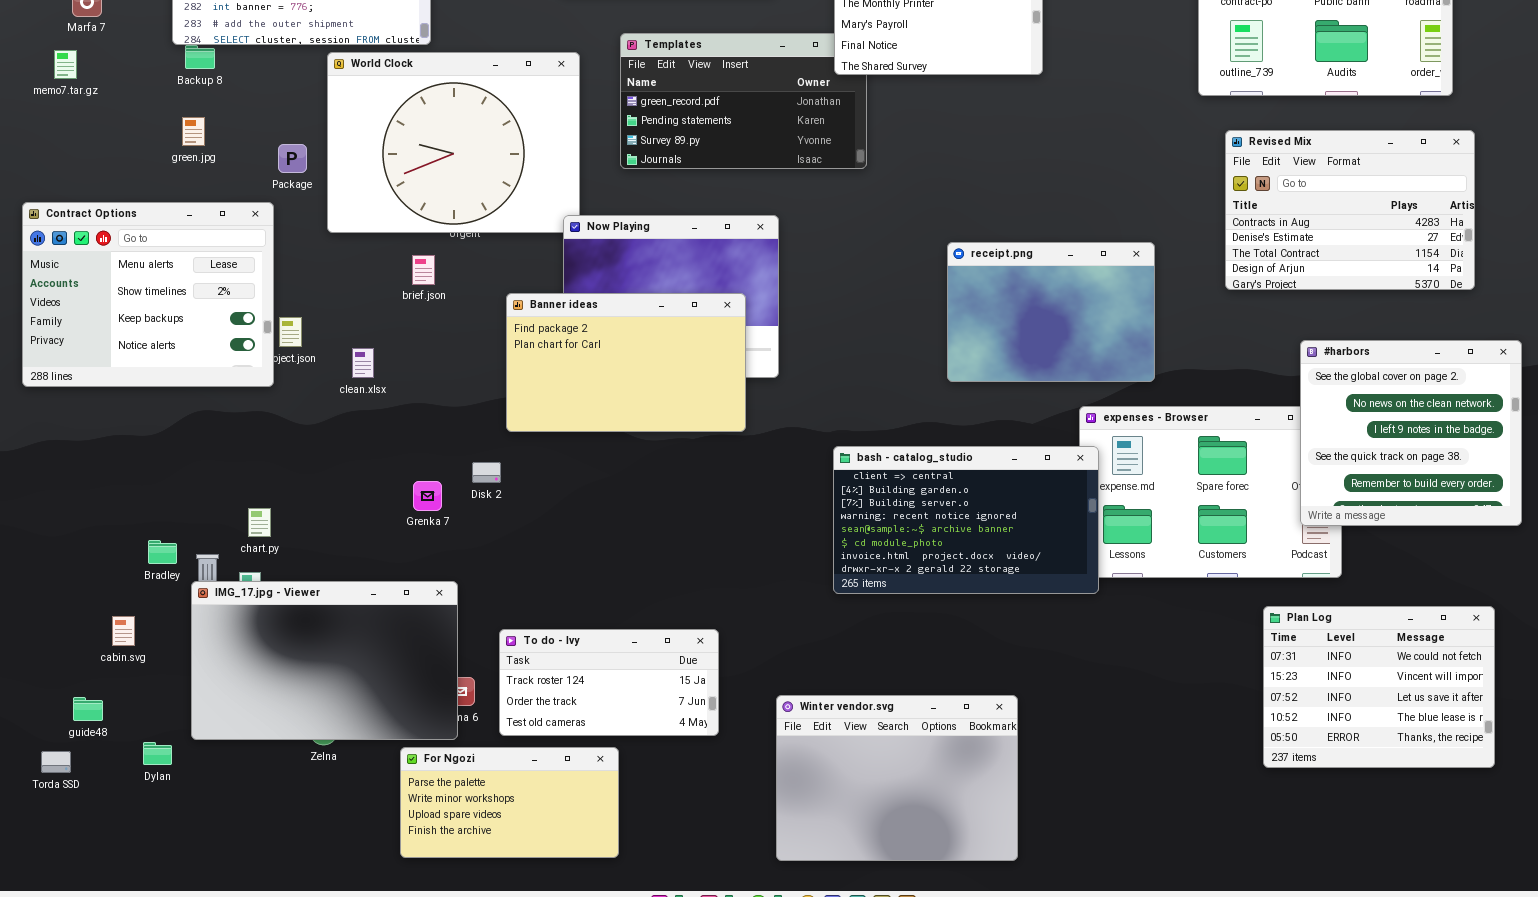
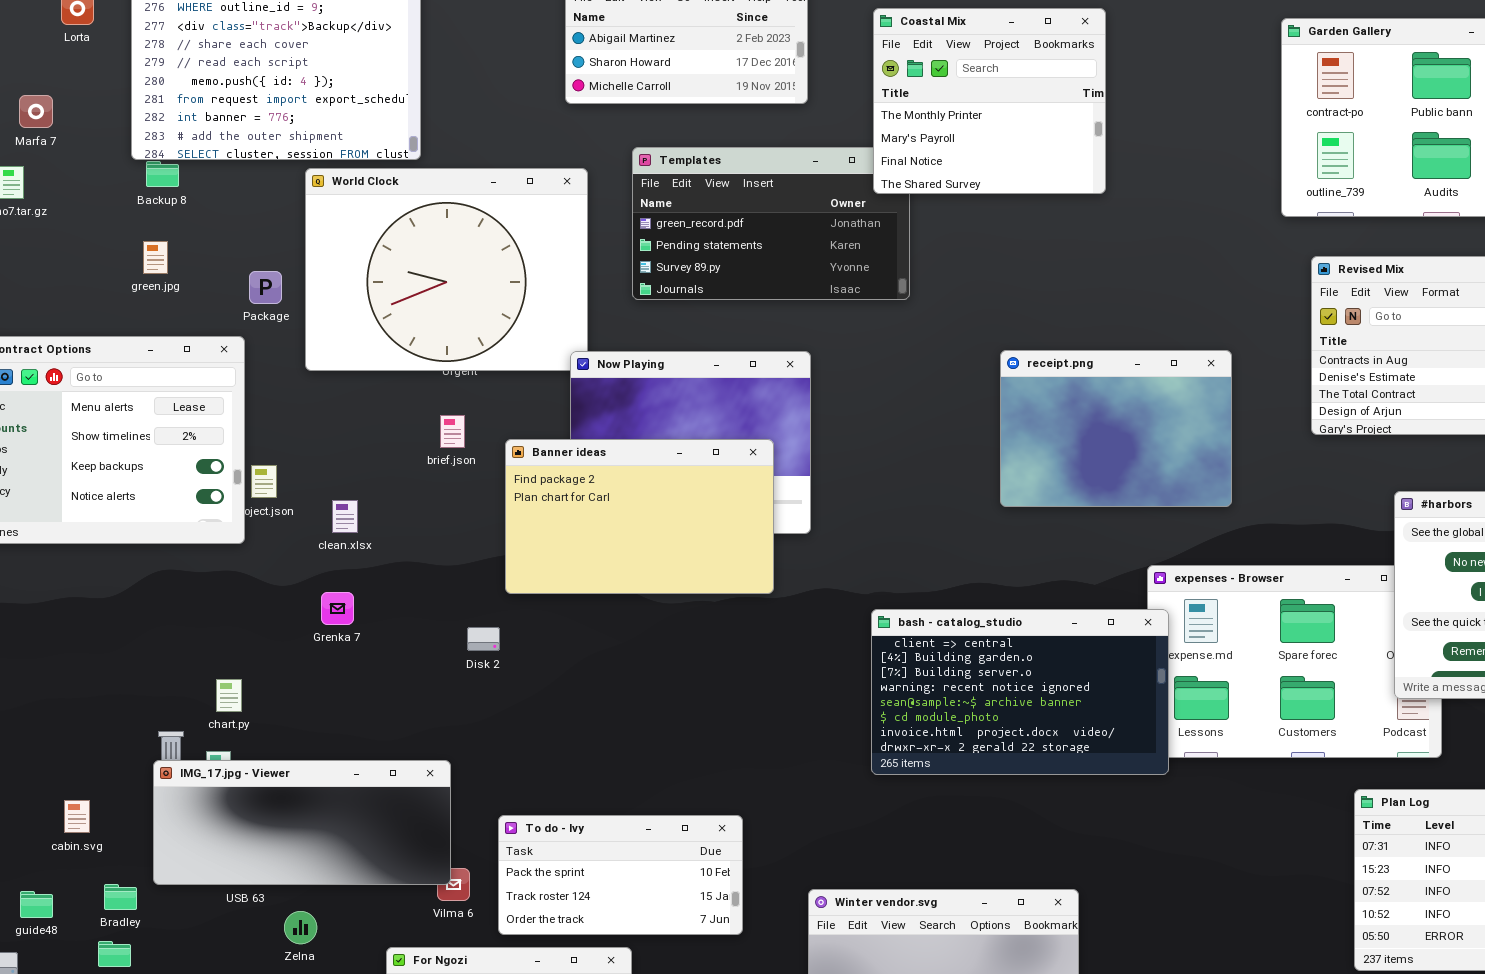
receipt.png: [947,242,1155,382] -> [1000,350,1232,507], moved
brief.json: [412,255,435,285] -> [440,415,465,448], moved
Grenka 7: [413,481,442,511] -> [321,592,354,625], moved
Bradley: [148,540,177,564] -> [104,884,137,910], moved
IMG_17.jpg - Viewer: [191,581,458,740] -> [153,760,451,885], resized
To do - Ivy: [499,629,719,736] -> [498,815,743,935], scrolled up 1 row

